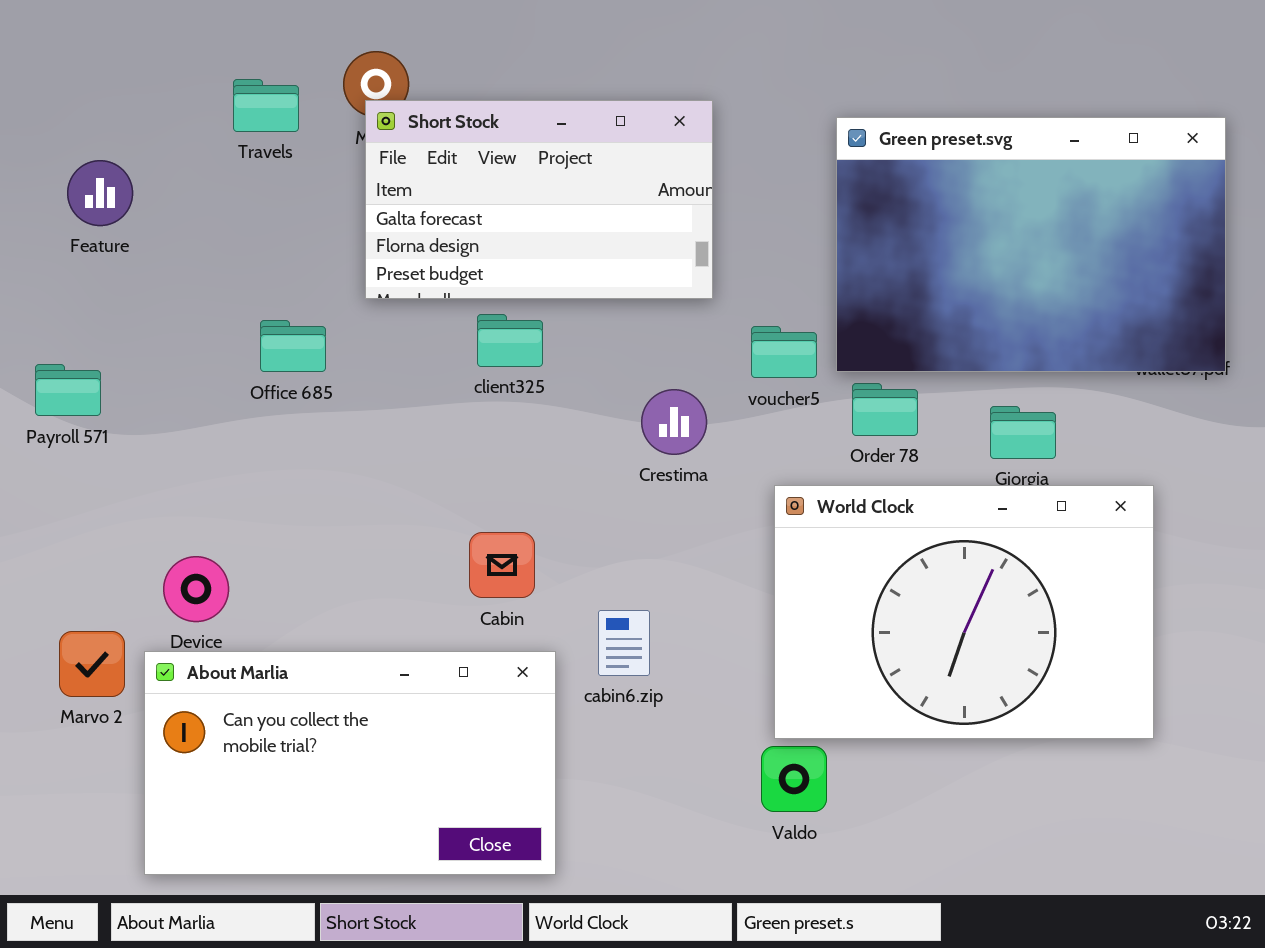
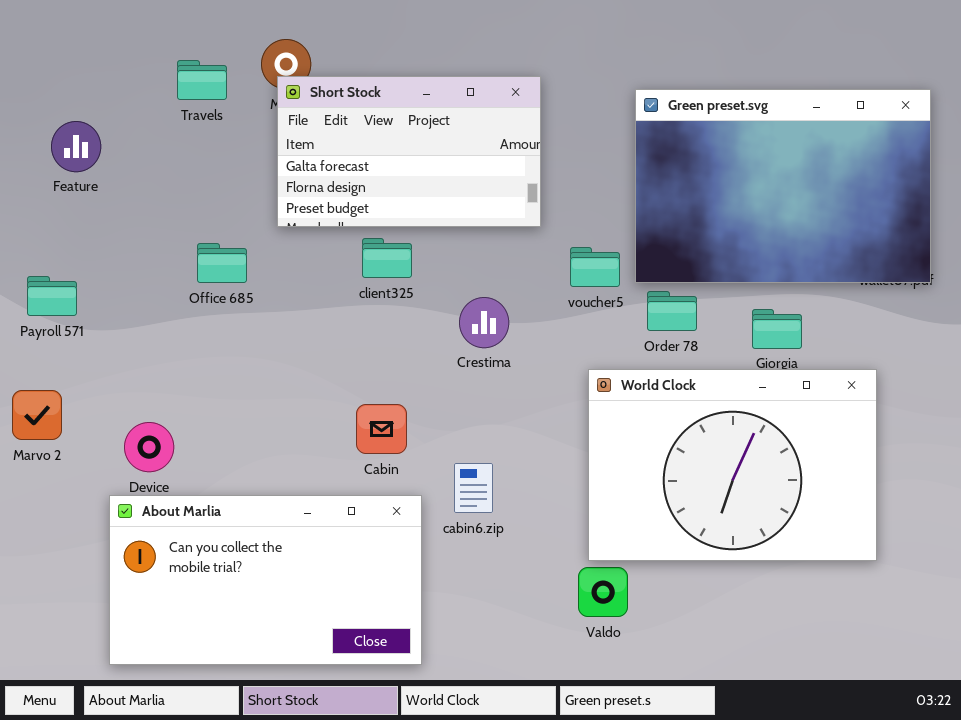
Crestima: [641,389,707,455] -> [459,297,509,348], moved
Marvo 2: [59,631,125,697] -> [12,390,62,440], moved

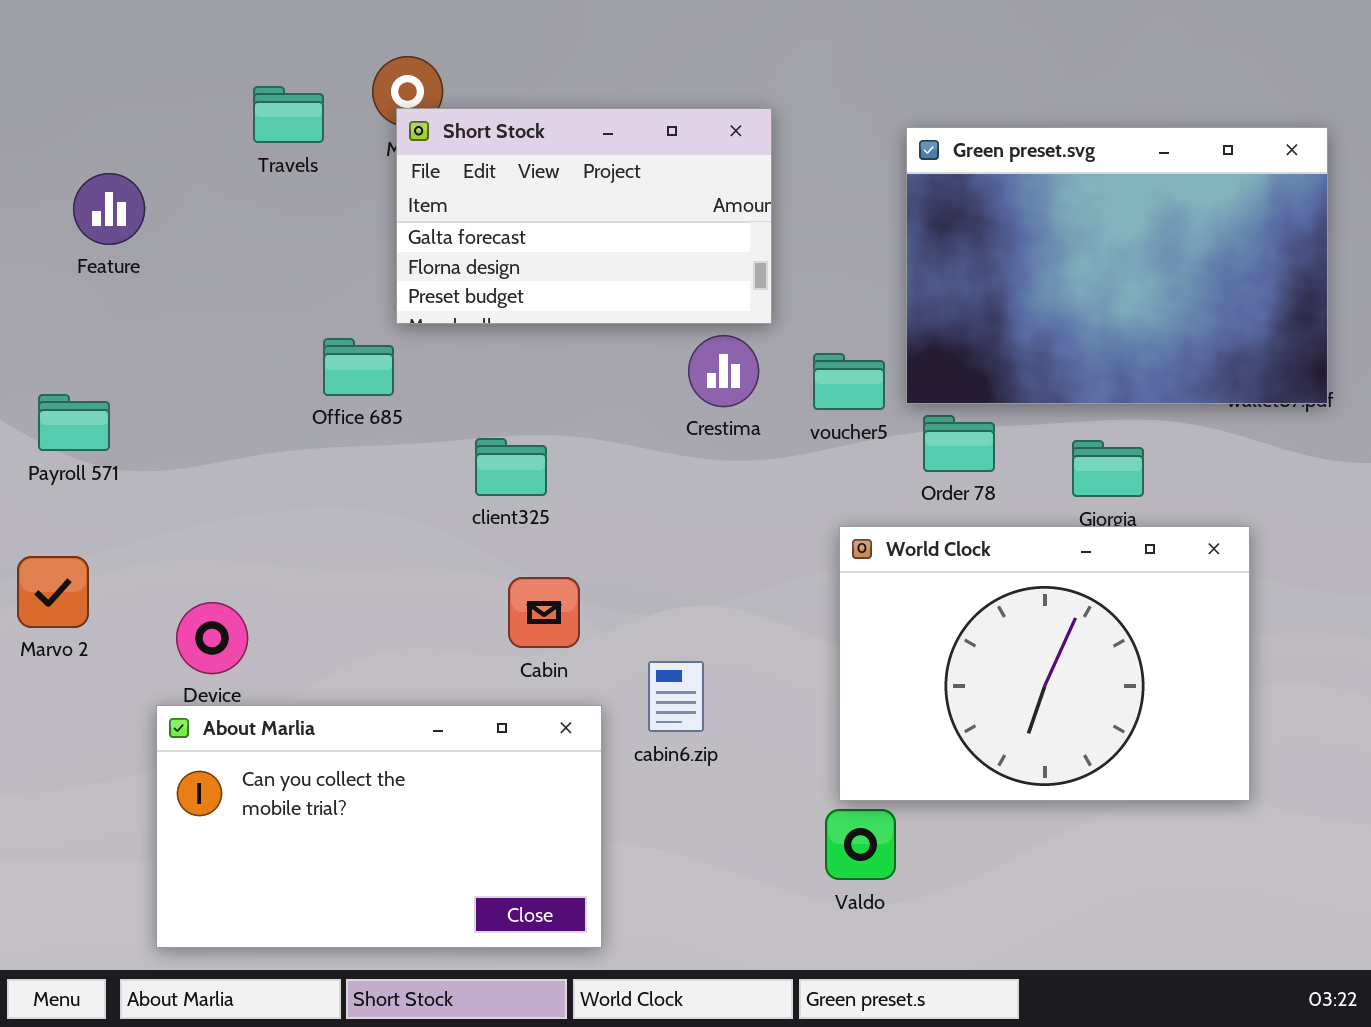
client325: [362,238,412,278] -> [475,438,547,496], moved
Office 685: [197,243,247,283] -> [323,338,394,396], moved
Crestima: [459,297,509,348] -> [688,335,759,407], moved

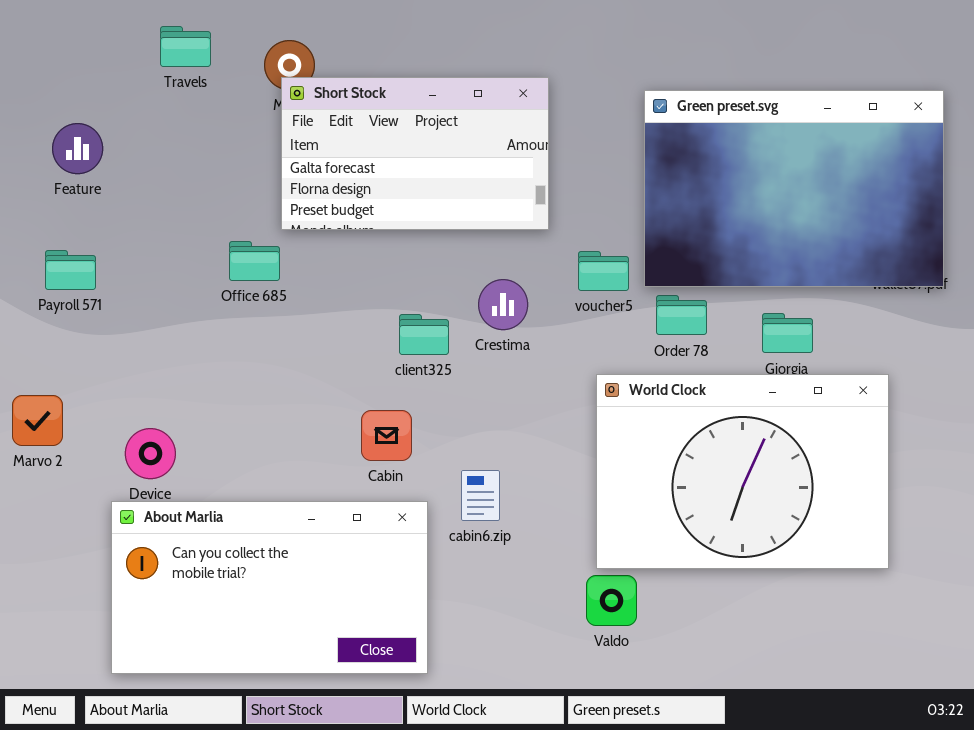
Travels: [253,86,324,143] -> [160,26,211,67], moved
Crestima: [688,335,759,407] -> [478,279,528,330], moved
Payroll 571: [38,394,110,451] -> [45,250,96,290], moved
client325: [475,438,547,496] -> [399,314,449,355], moved

